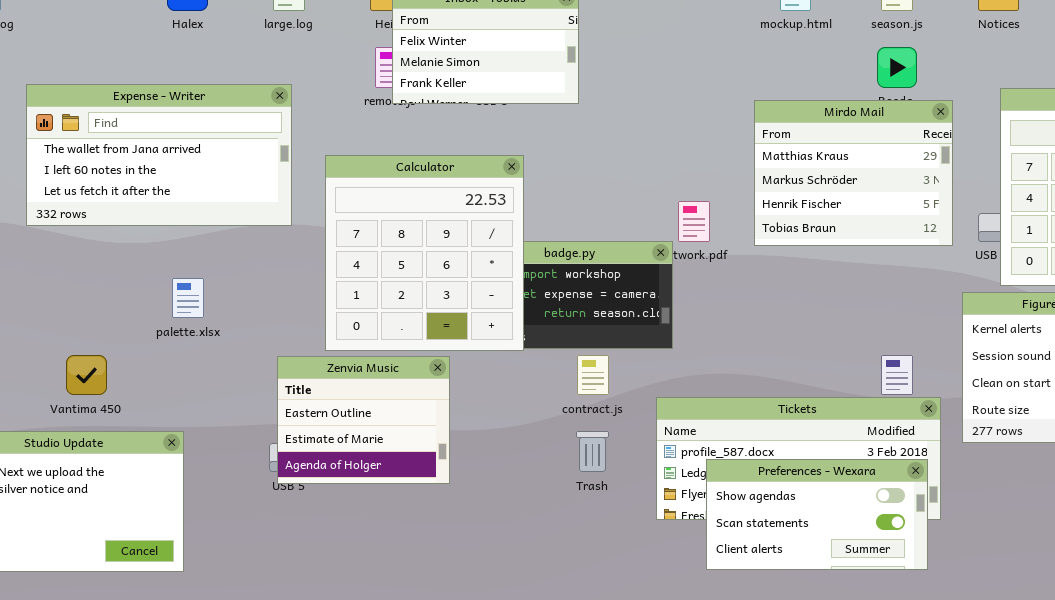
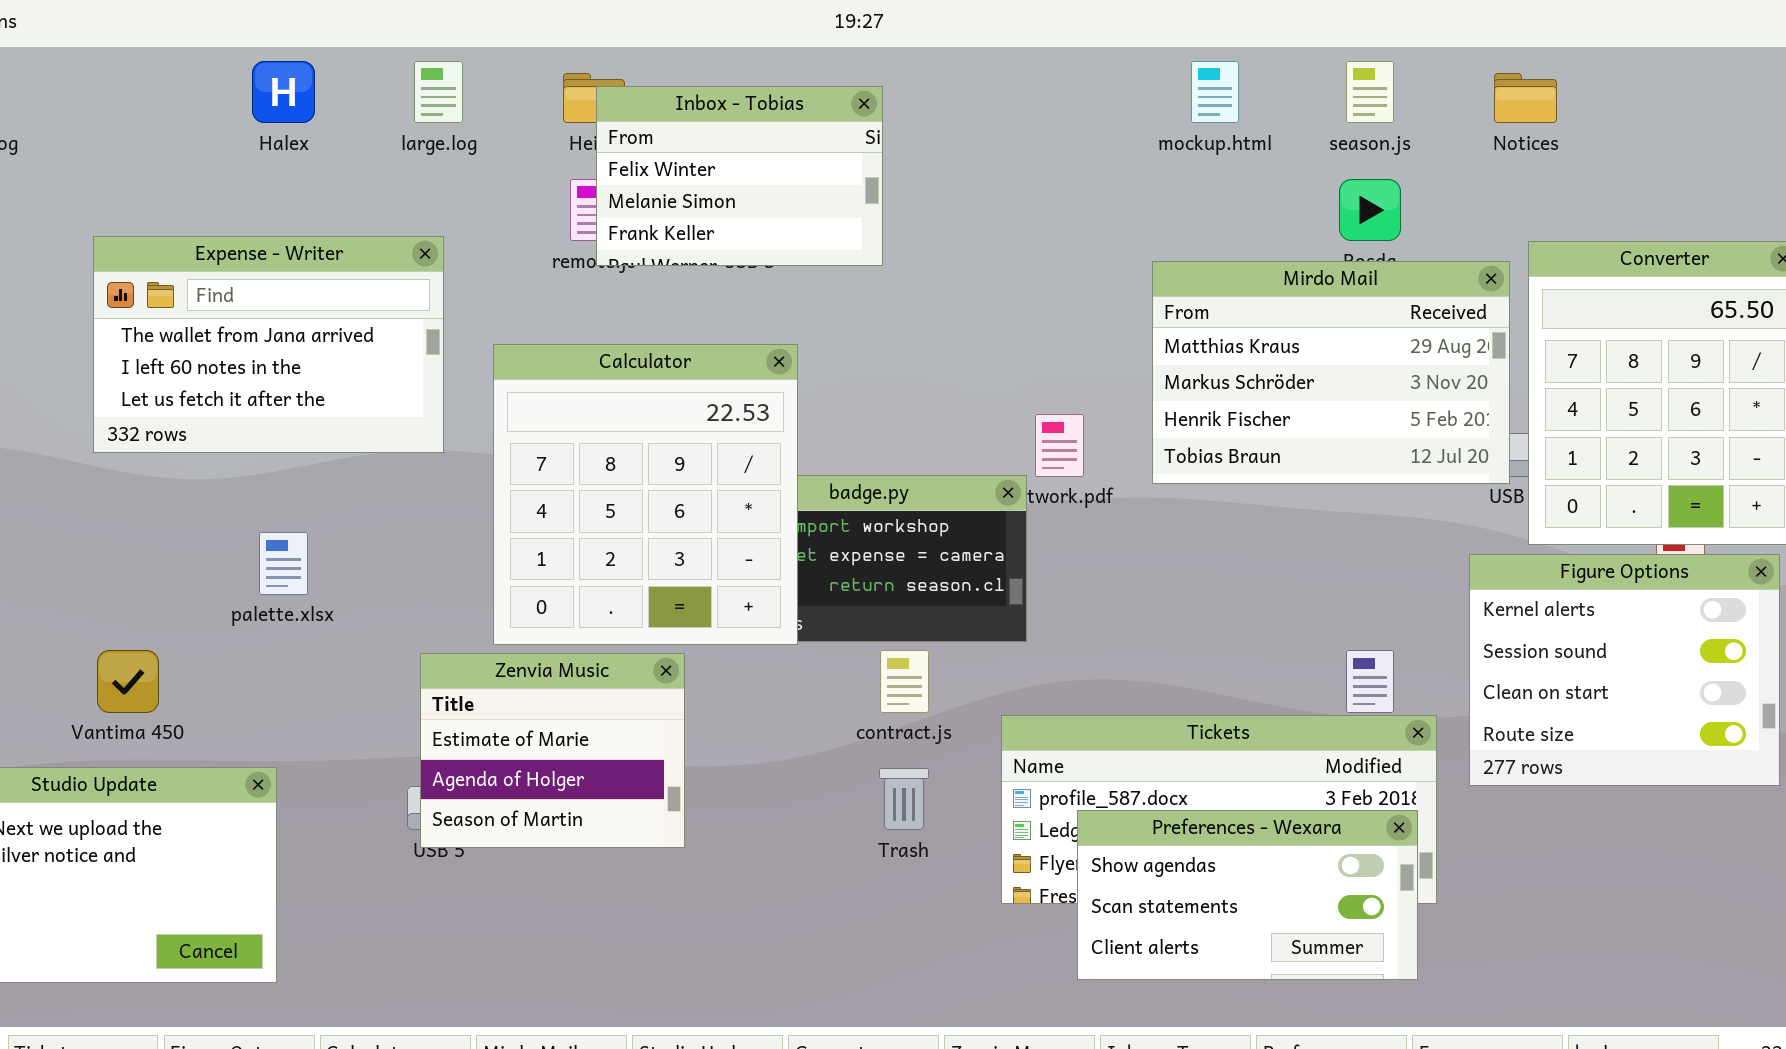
Expense - Writer: [26,84,292,226] -> [93,236,444,453], resized
Mirdo Mail: [754,100,953,246] -> [1152,261,1510,484], resized
Zenvia Music: [277,356,450,484] -> [420,653,685,848], scrolled down 1 row

